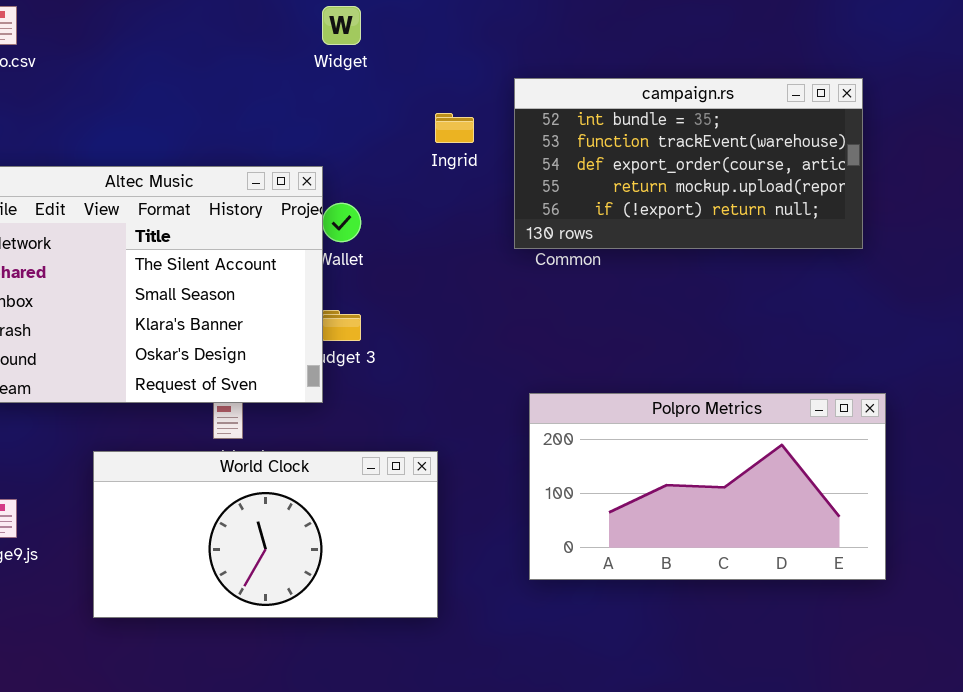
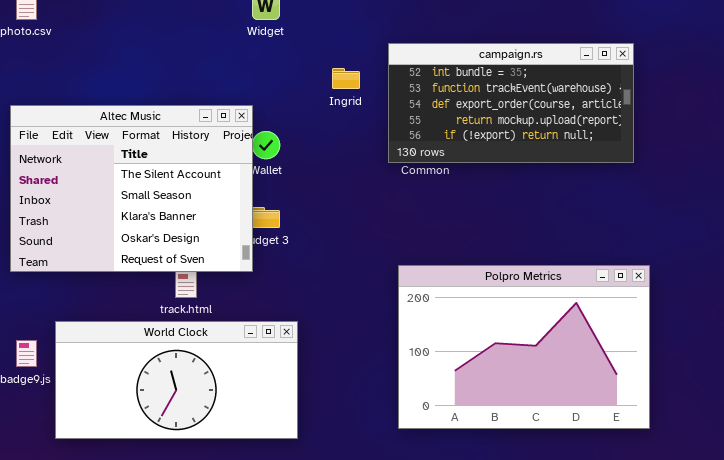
Polpro Metrics: [529,393,886,580] -> [398,265,650,429], resized
World Clock: [93,451,438,618] -> [55,321,298,439], moved

